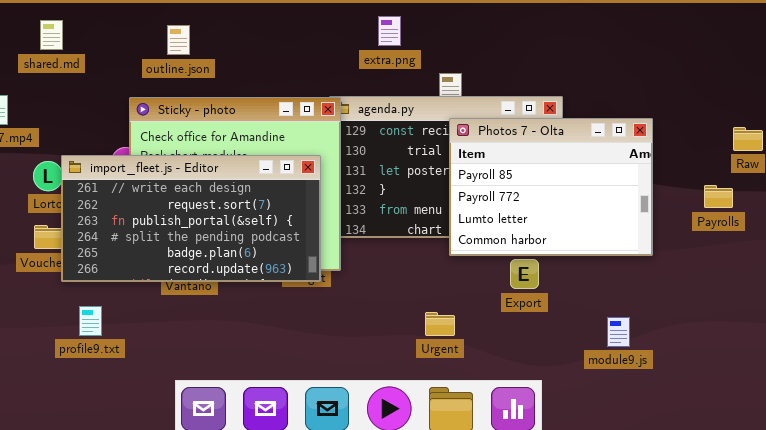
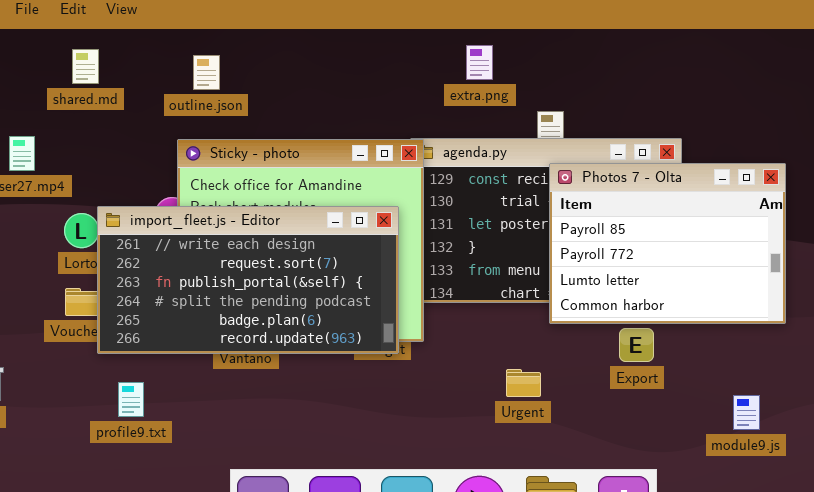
outline.json: [167,25,190,55] -> [193,55,220,90], moved
Urgent: [425,312,455,336] -> [506,369,541,397], moved

